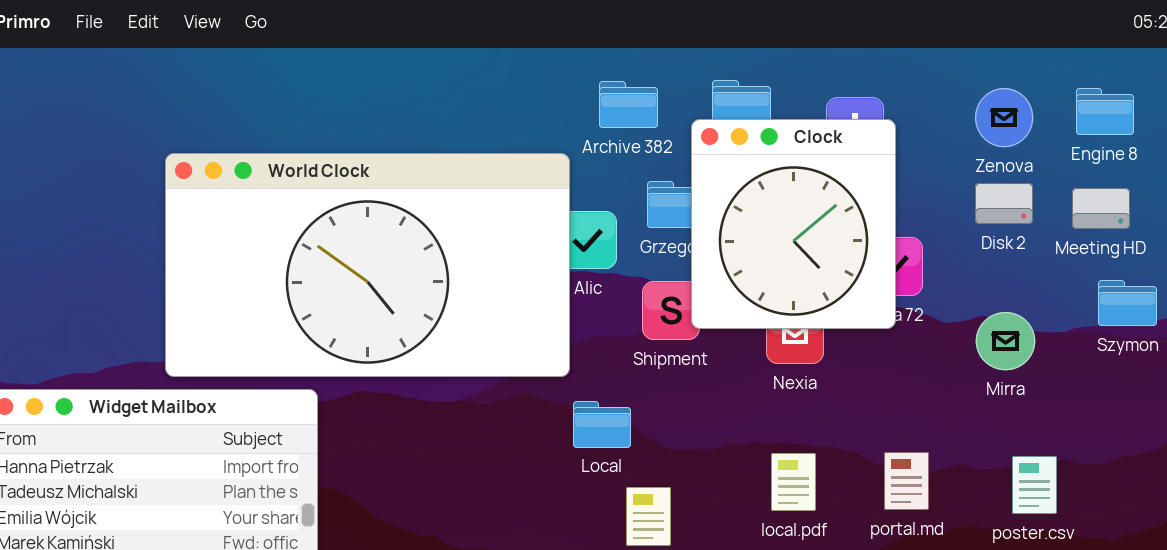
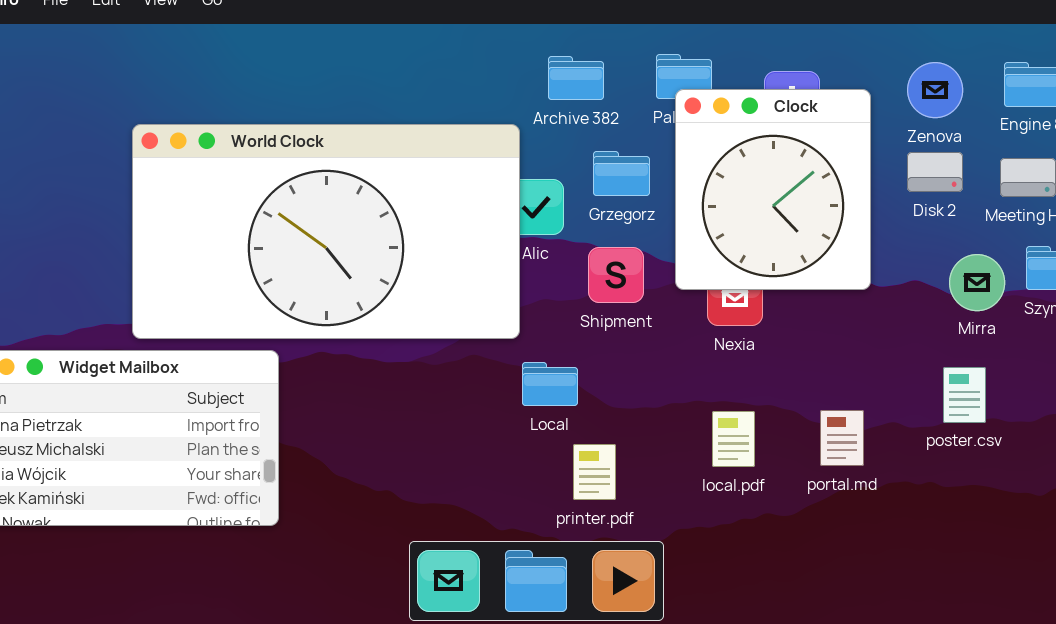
Clock: [691,119,896,329] -> [675,89,871,290], moved
Mirra: [976,312,1035,370] -> [949,254,1005,311], moved
poster.csv: [1012,456,1057,514] -> [943,367,986,423], moved

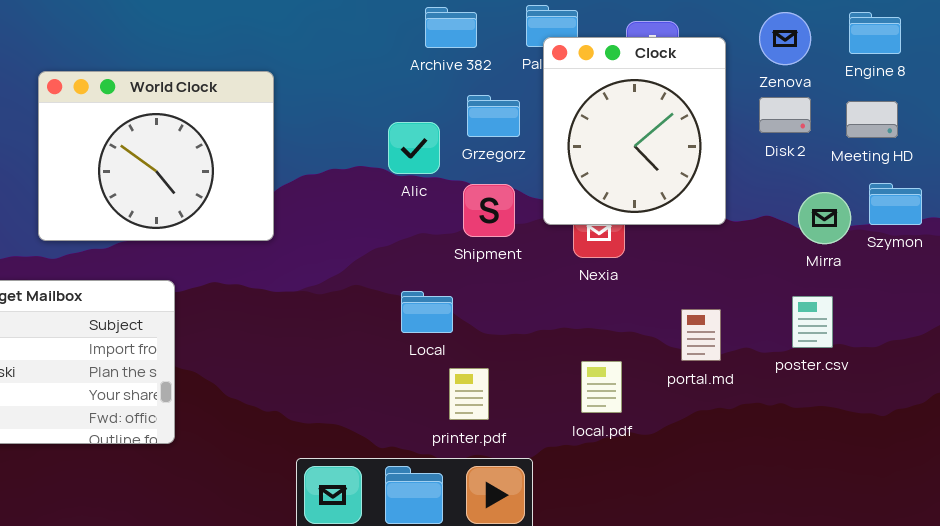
World Clock: [132,124,520,339] -> [38,71,274,241], resized
portal.md: [820,410,864,466] -> [681,309,721,361], moved
local.pdf: [712,411,755,467] -> [581,361,622,413], moved

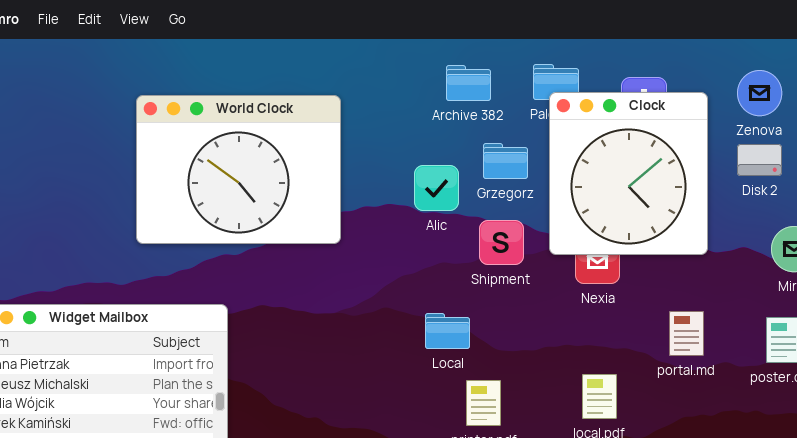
World Clock: [38,71,274,241] -> [136,95,341,244], moved
portal.md: [681,309,721,361] -> [669,311,704,356], moved

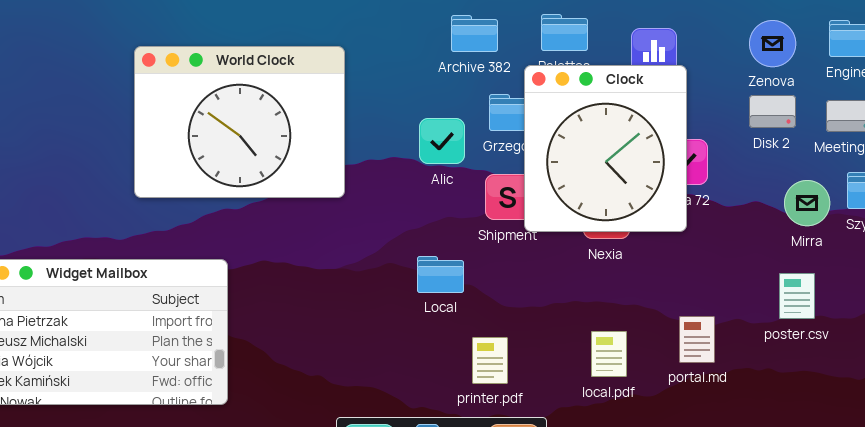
Clock: [549,92,708,255] -> [524,65,687,232], moved
portal.md: [669,311,704,356] -> [679,316,715,363], moved
Local: [425,313,470,349] -> [417,256,464,293], moved

